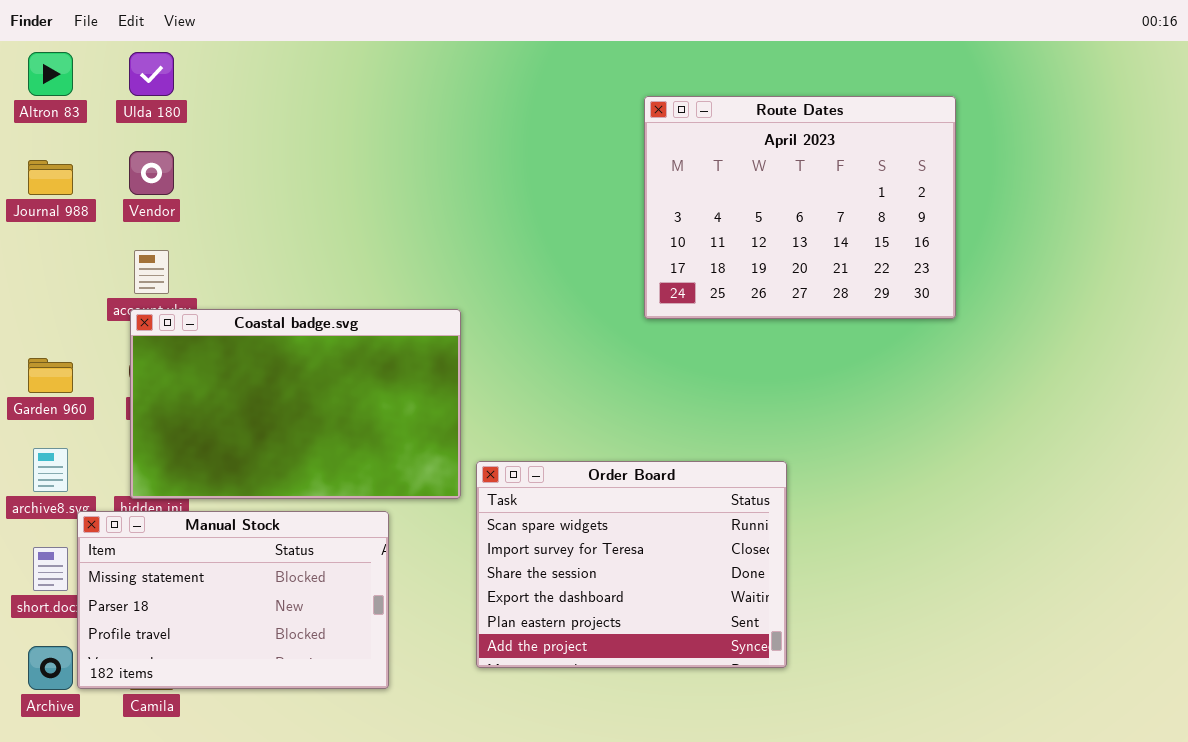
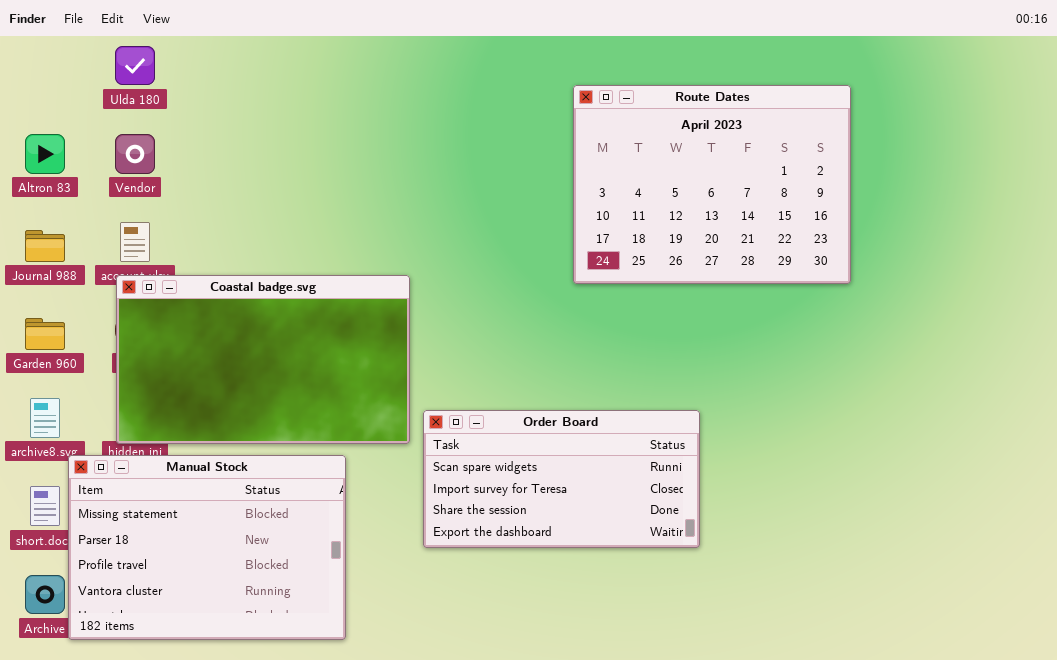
Altron 83: [28,52,73,96] -> [25,134,65,174], moved
Journal 988: [28,160,73,195] -> [25,230,65,262], moved
Order Board: [476,461,787,668] -> [423,410,700,548], resized
Manual Stock: [77,511,389,689] -> [68,455,346,640], resized

